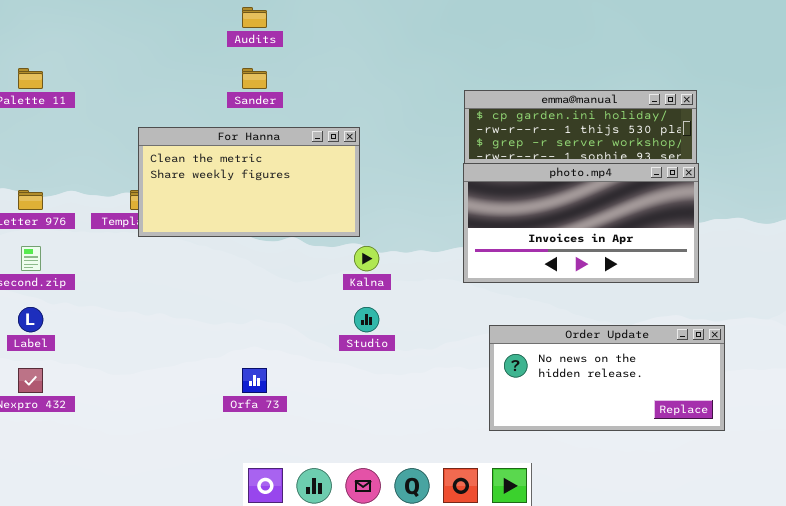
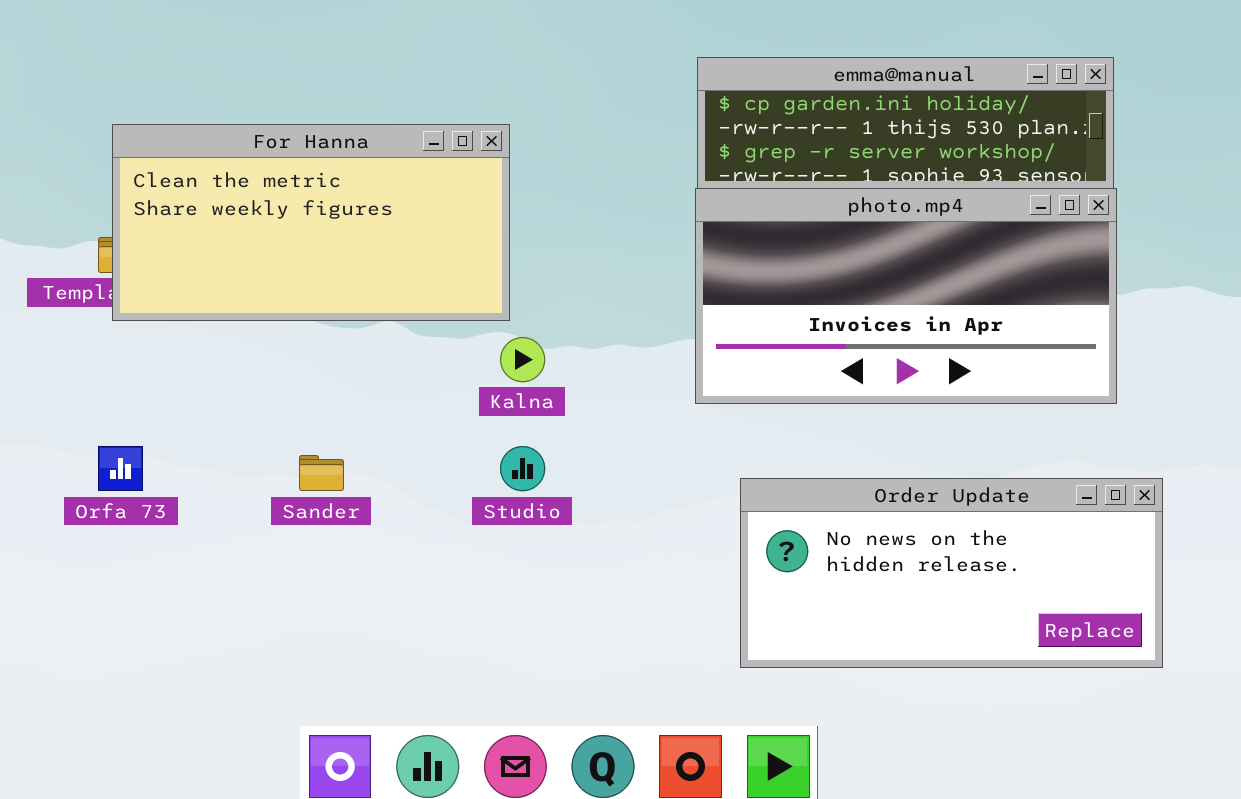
Sander: [242,68,267,89] -> [299,455,344,491], moved
Orfa 73: [242,368,267,393] -> [98,446,143,491], moved

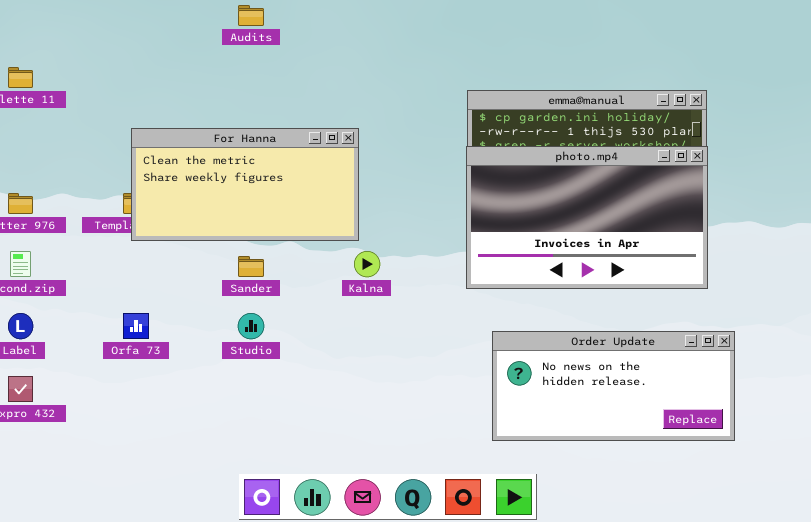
photo.mp4: [695,188,1117,404] -> [466,146,708,289], resized
Studio: [500,446,545,491] -> [238,313,264,339], moved
Sander: [299,455,344,491] -> [238,256,264,277], moved

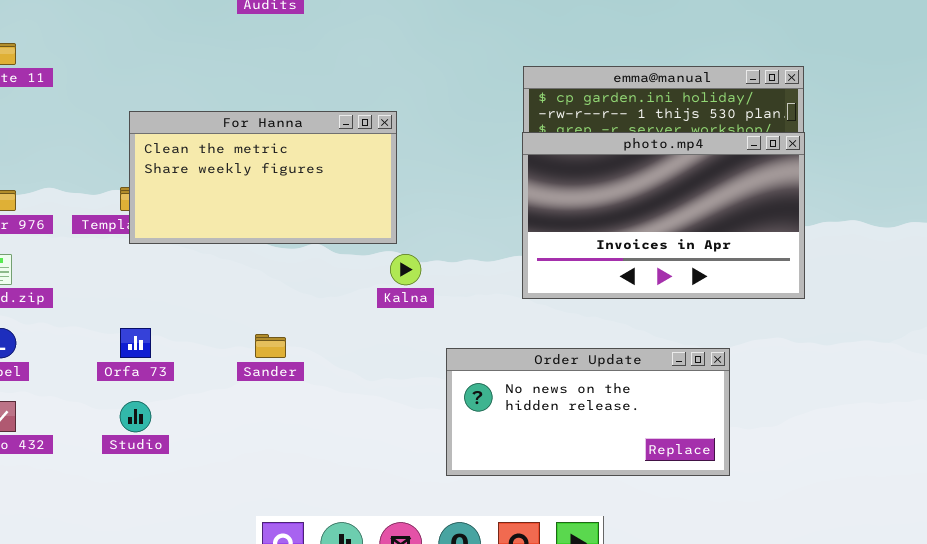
Sander: [238,256,264,277] -> [255,334,286,358], moved
Studio: [238,313,264,339] -> [120,401,151,432], moved
Order Update: [492,331,735,441] -> [446,348,730,476], moved

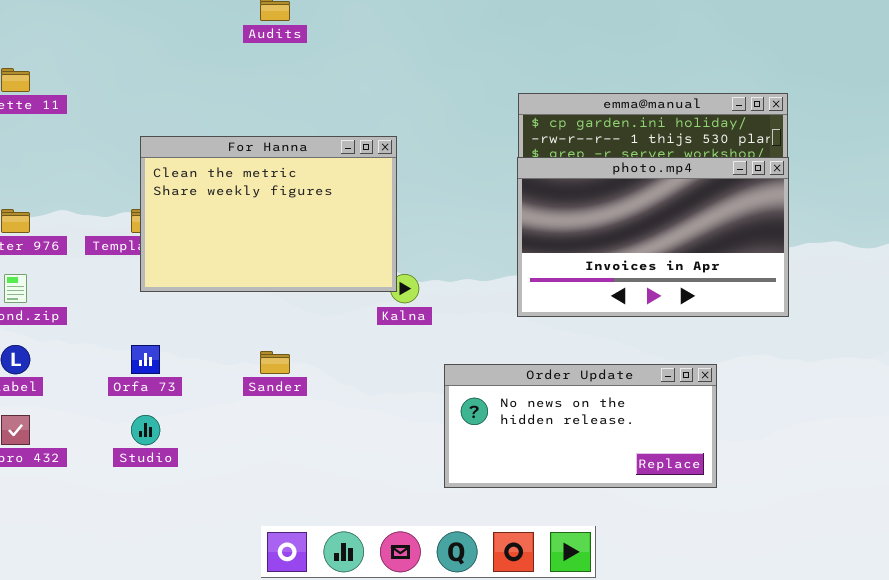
For Hanna: [129,111,397,244] -> [140,136,397,292], resized

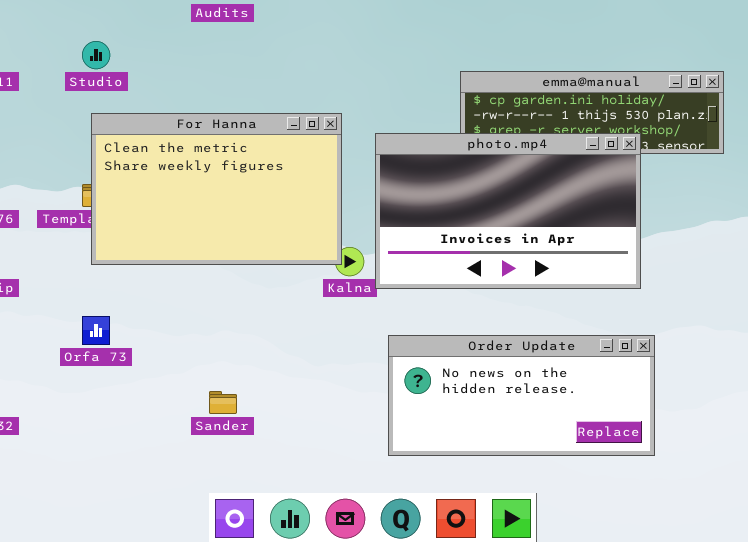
photo.mp4: [517,157,789,317] -> [375,133,641,289], moved
Sander: [260,351,290,374] -> [209,391,237,414], moved
Studio: [131,415,160,445] -> [82,41,110,69], moved

